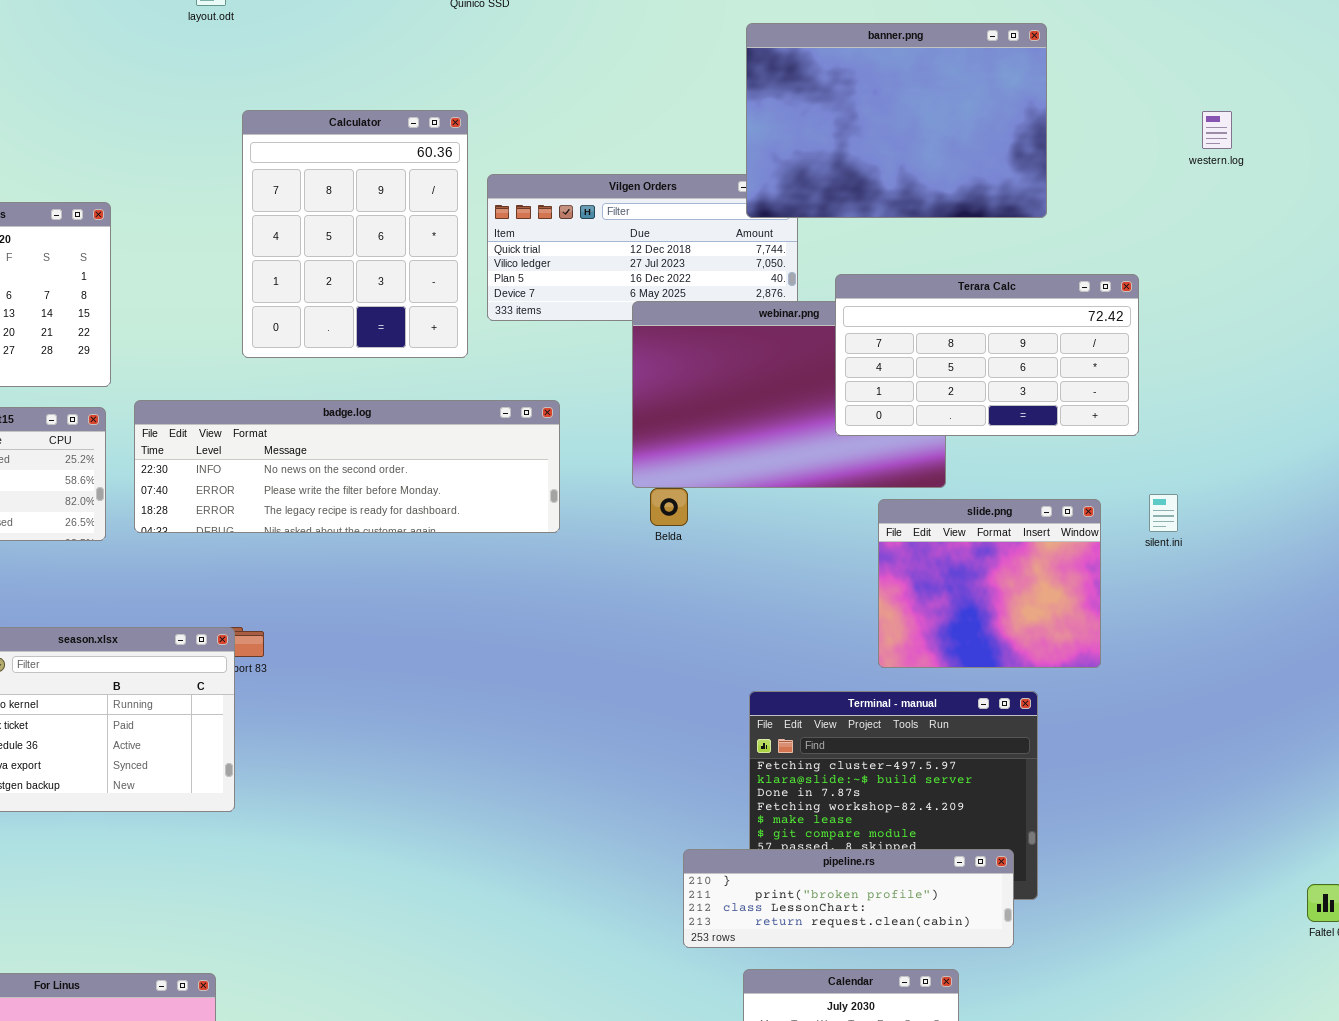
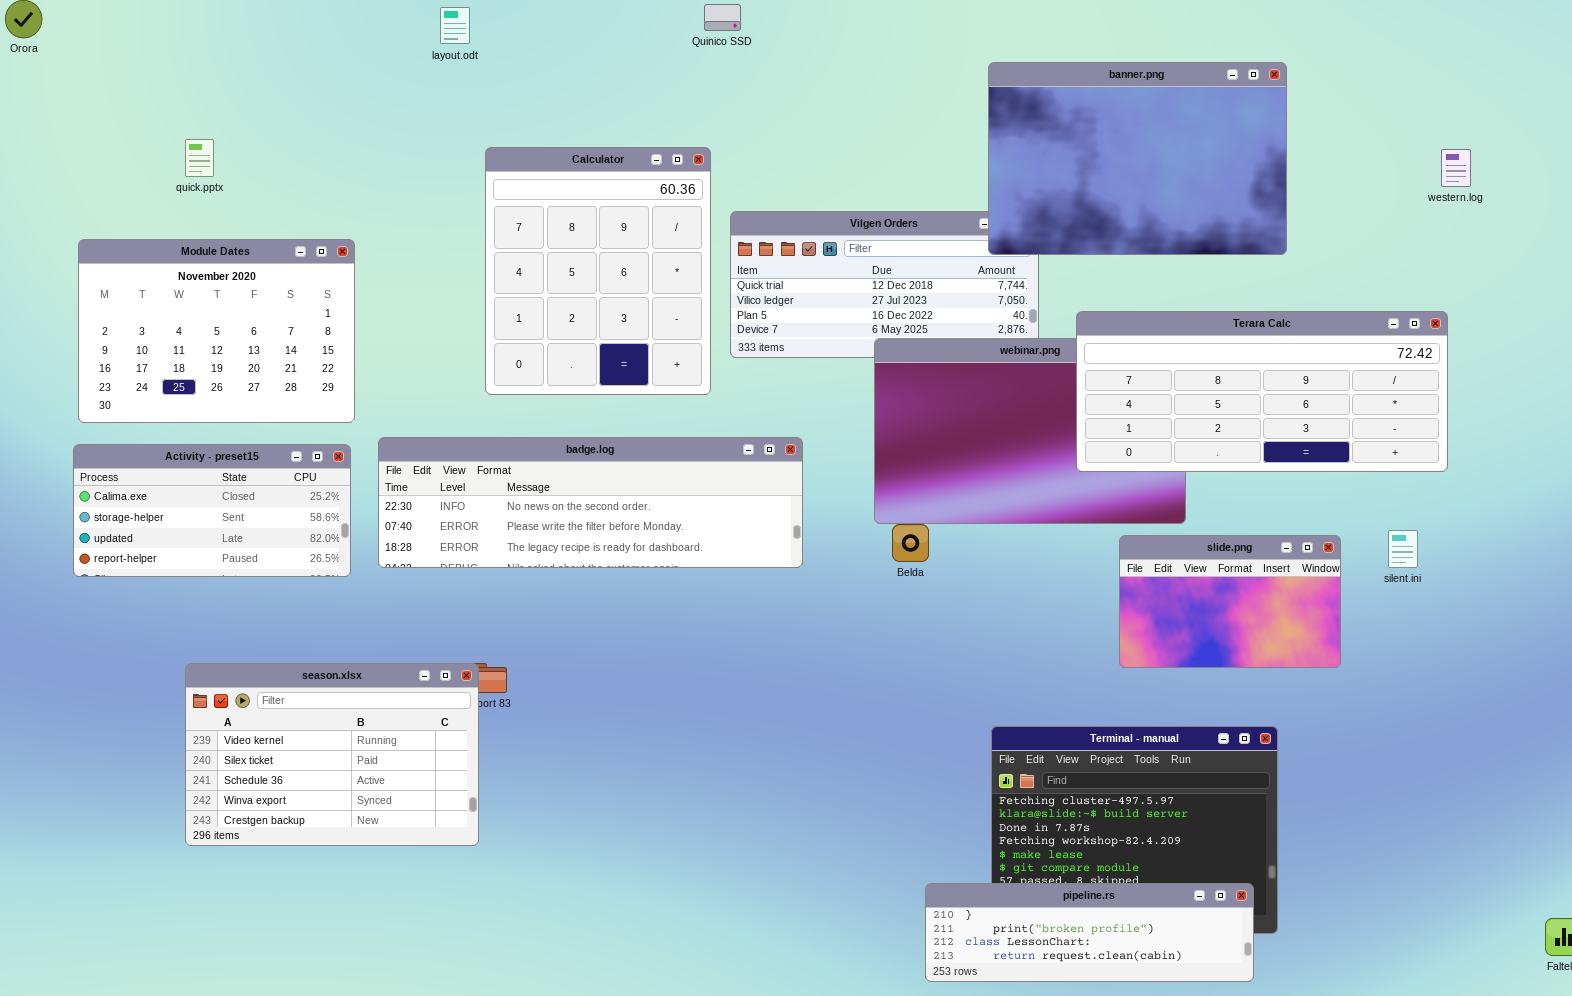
Terara Calc: [835,274,1139,436] -> [1076,311,1448,472], resized
slide.png: [878,499,1101,668] -> [1119,535,1341,668], resized

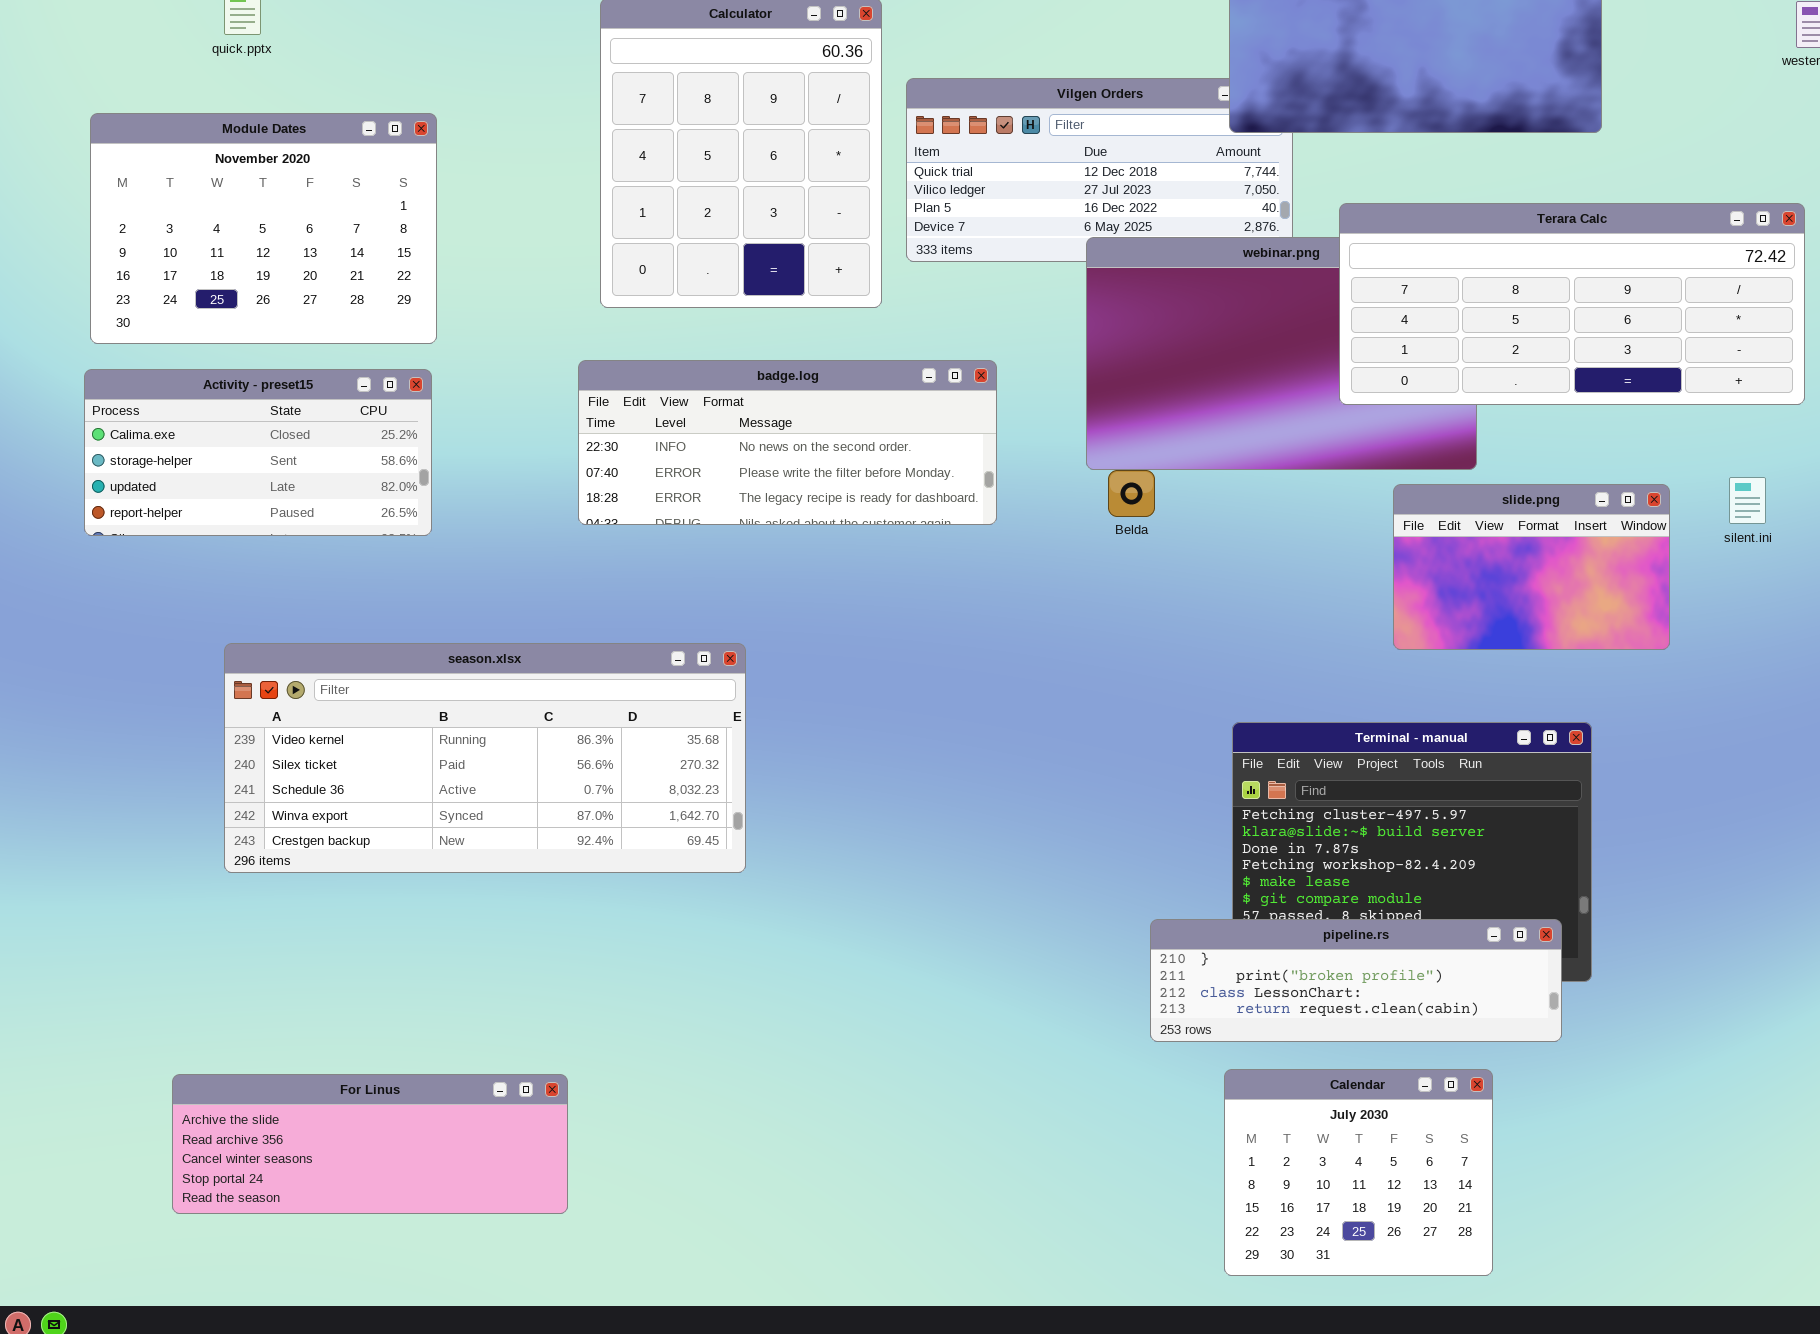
badge.log: [378,437,803,568] -> [578,360,997,525], resized
season.xlsx: [185,663,479,846] -> [224,643,746,873], resized

